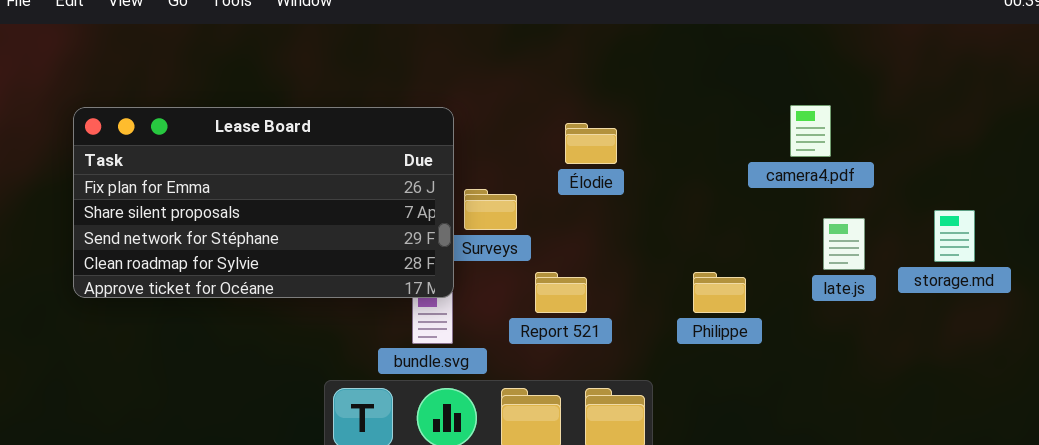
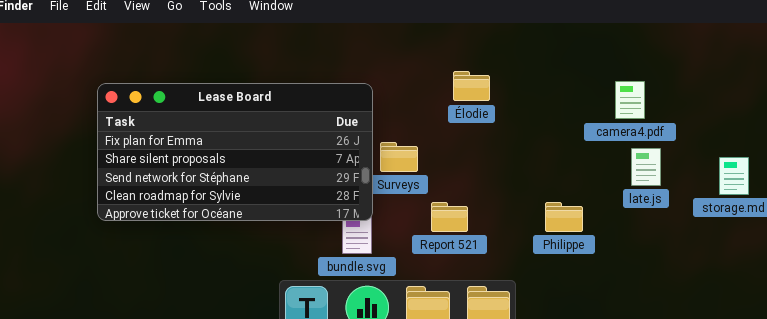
Élodie: [565,123,617,164] -> [453,71,490,101], moved
late.js: [823,218,865,270] -> [631,148,661,186], moved

